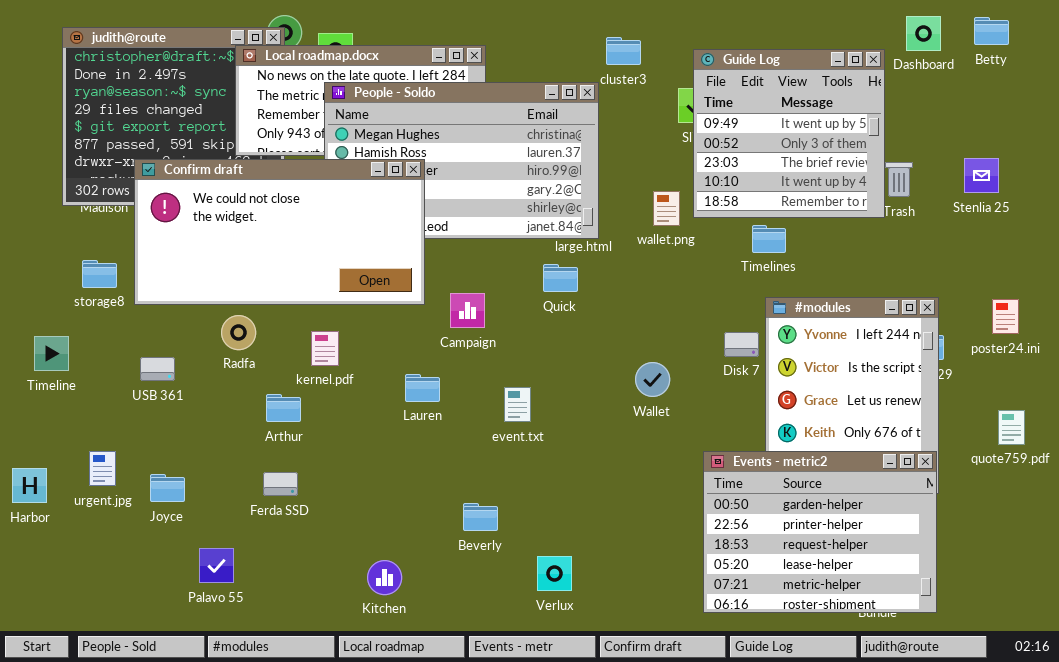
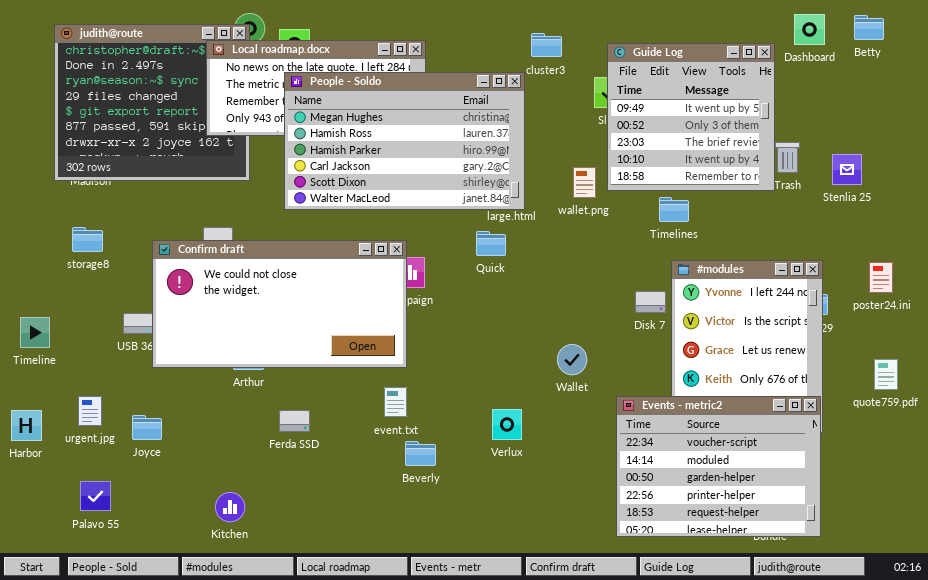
Stenlia 25: [964,158,999,193] -> [832,154,862,185], moved
Confirm draft: [134,159,425,305] -> [152,240,407,368], moved
Timeline: [34,336,69,371] -> [20,317,50,348], moved
Wallet: [635,362,670,397] -> [557,344,587,375], moved
event.txt: [504,387,531,422] -> [384,387,407,417], moved
Events - metric2: [703,451,937,613] -> [616,396,821,537], scrolled up 2 rows
Ferda SSD: [263,472,298,496] -> [279,410,310,432], moved
Palavo 55: [199,548,234,583] -> [80,481,111,511], moved
Verlux: [537,556,572,591] -> [492,409,522,440], moved
Kitchen: [367,560,402,595] -> [215,492,245,522], moved

